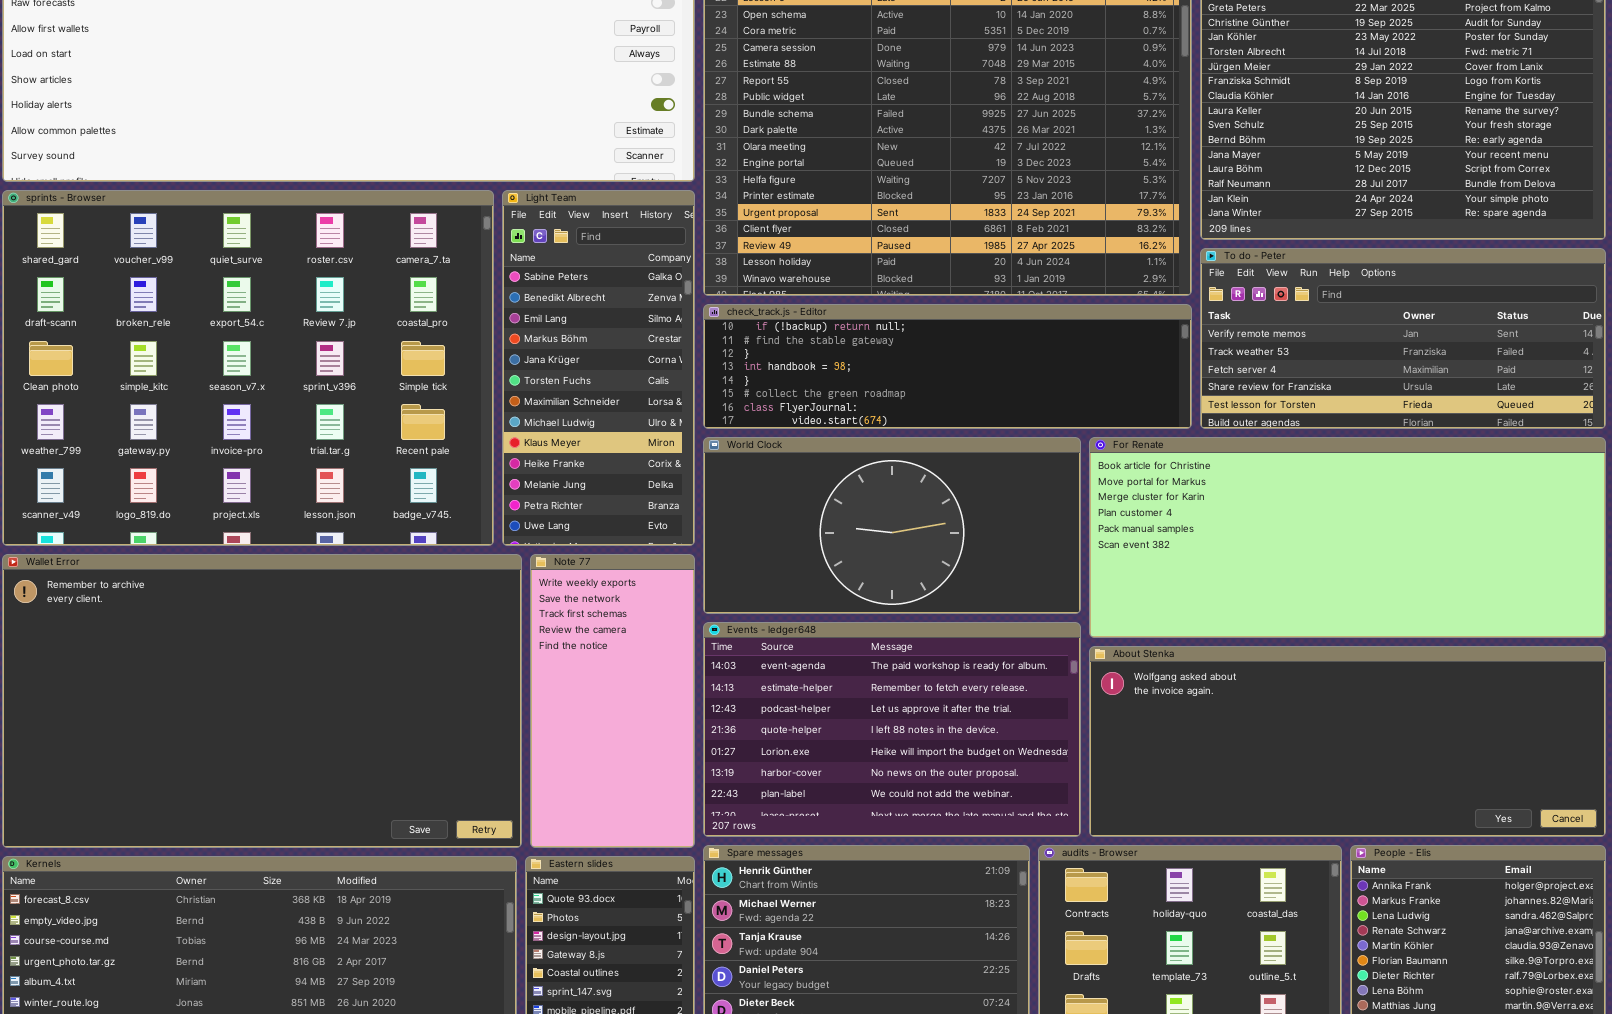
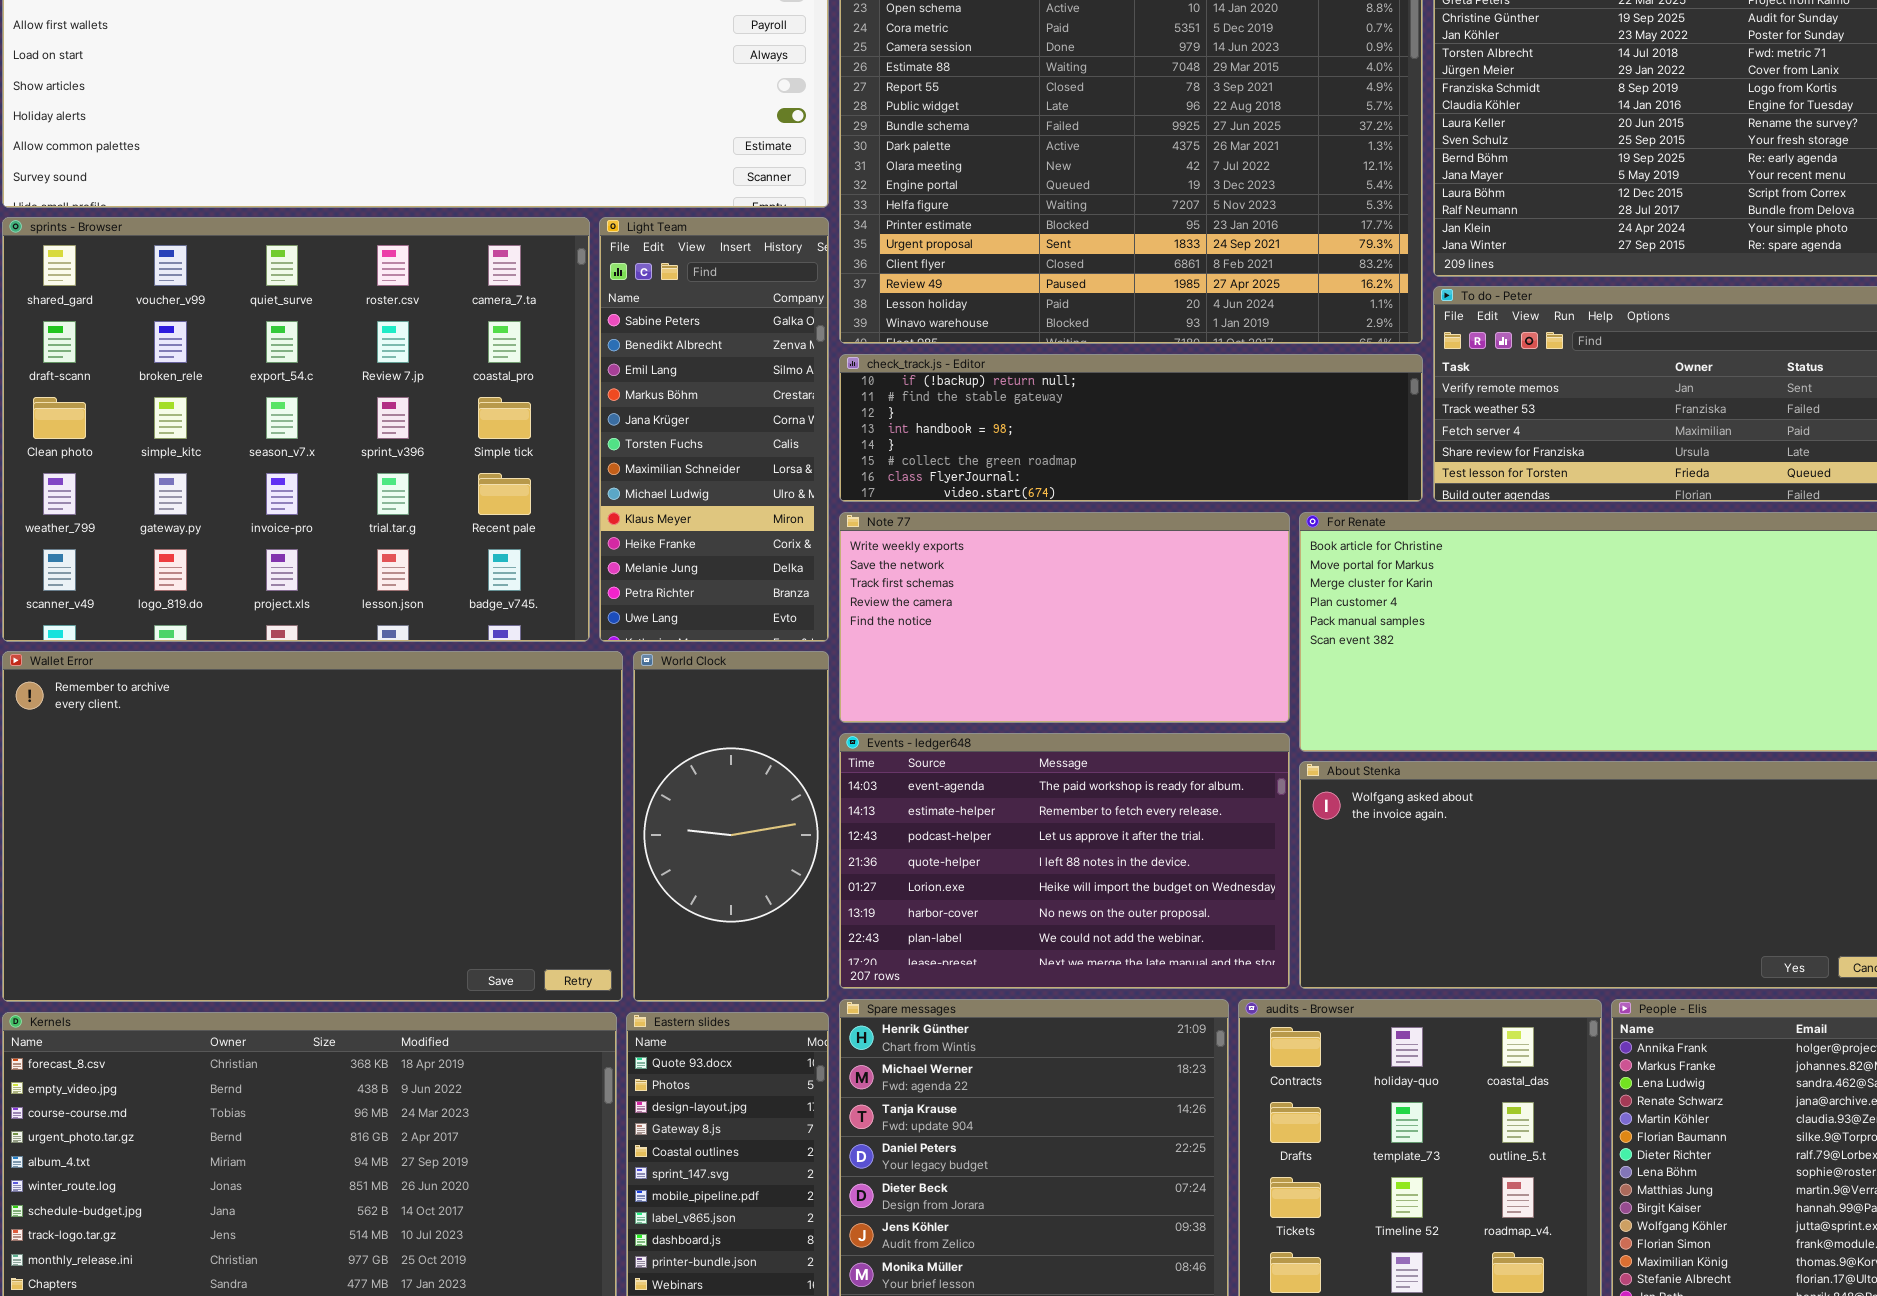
World Clock: [703,437,1081,614] -> [633,651,829,1002], moved, resized
Note 77: [530,554,695,848] -> [839,512,1290,723], moved, resized

